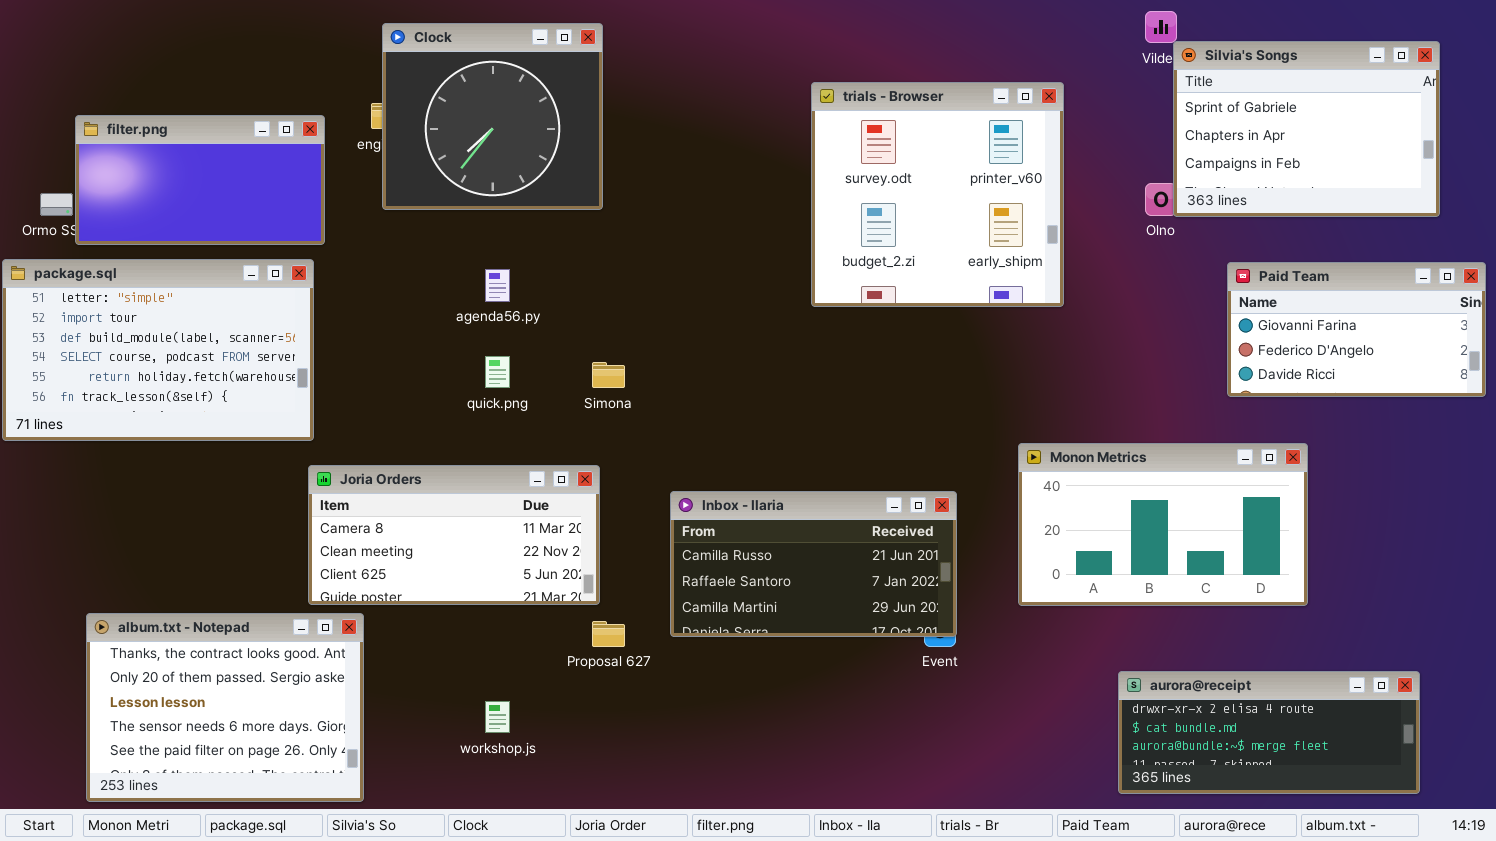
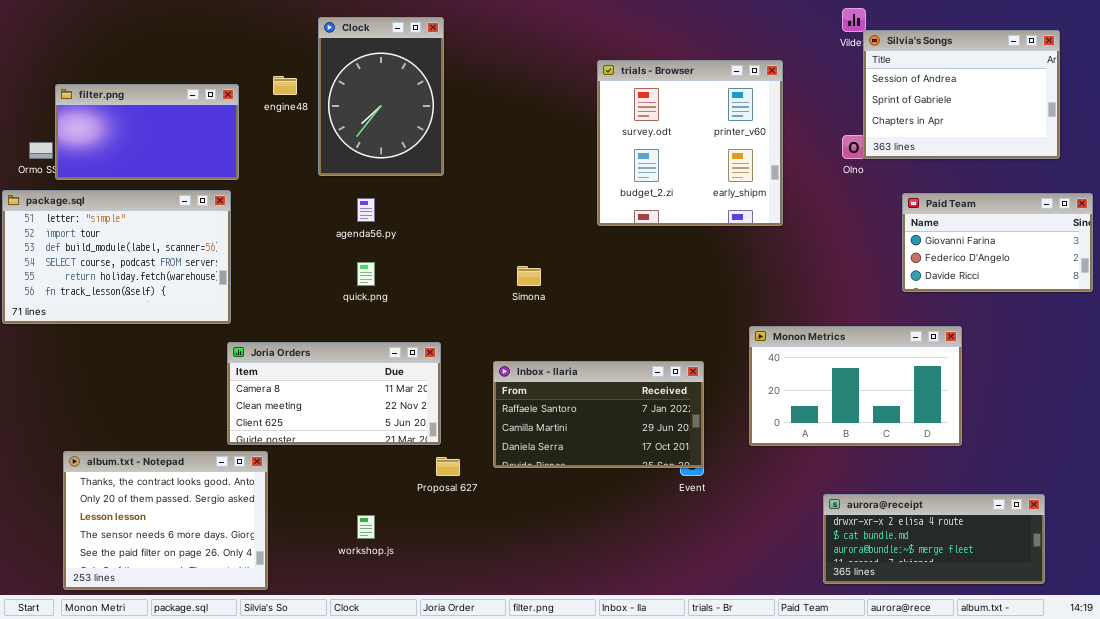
Clock: [382,23,603,210] -> [318,17,444,176], resized
Silvia's Songs: [1173,41,1440,217] -> [863,30,1060,159], scrolled up 1 row
Simona: [592,362,625,388] -> [517,266,541,286], moved
Inbox - Ilaria: [670,491,957,637] -> [493,361,704,468], scrolled down 1 row

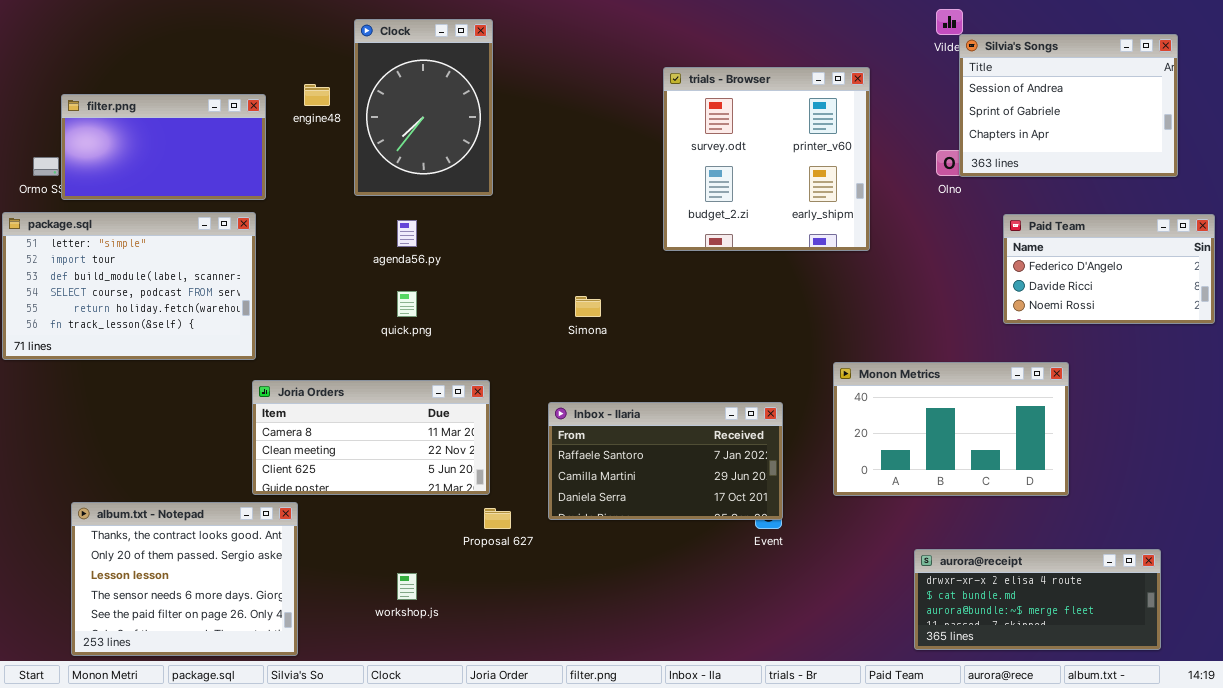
Paid Team: [902,193,1093,292] -> [1003,214,1215,324], scrolled down 1 row

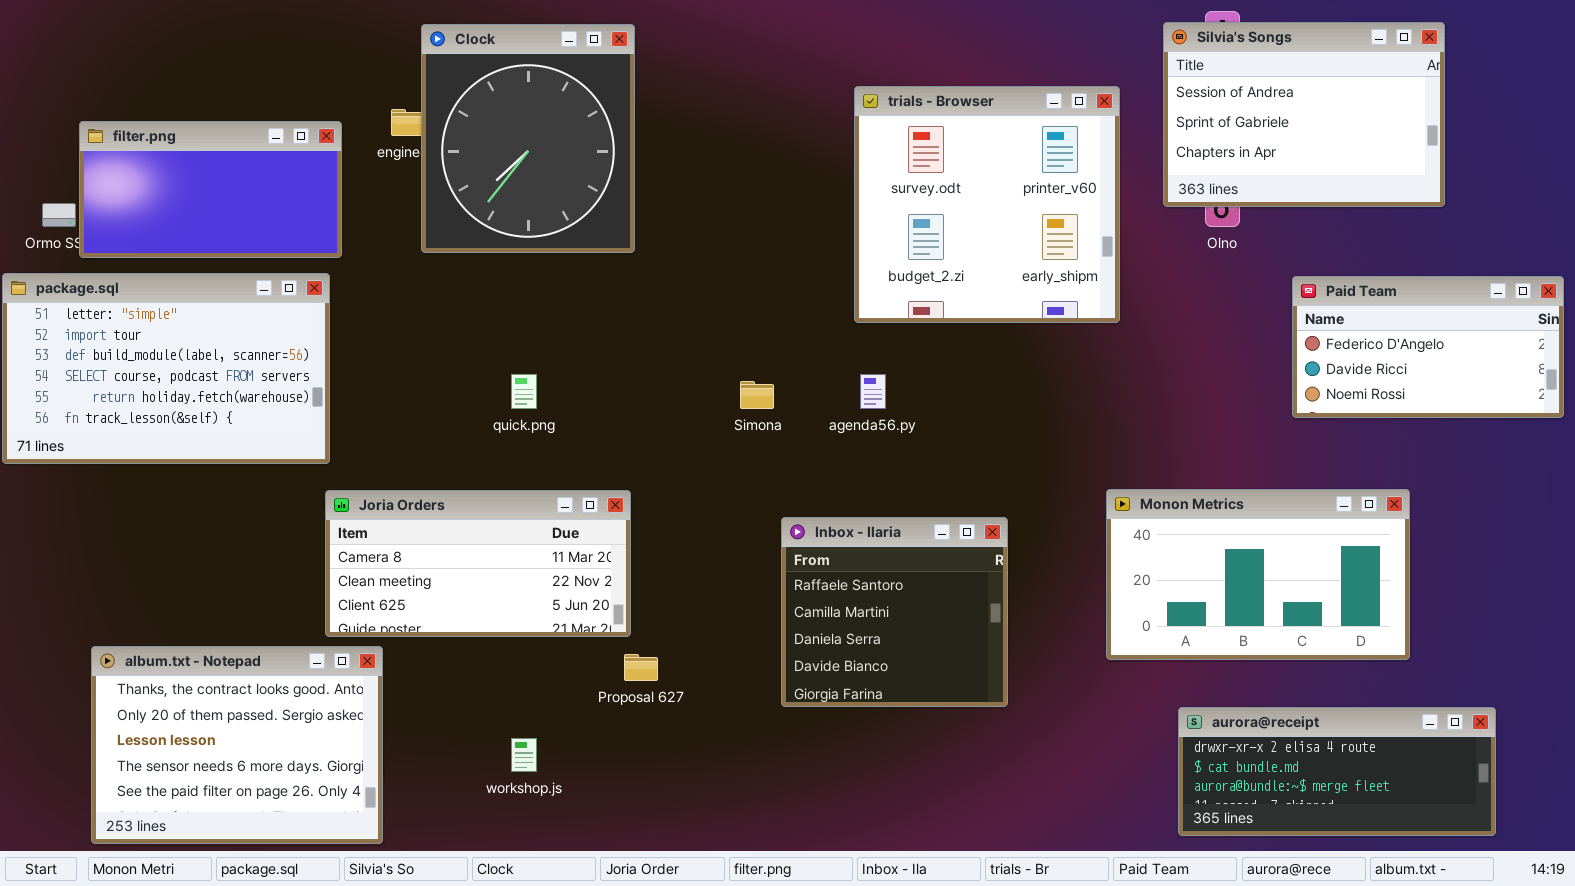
Clock: [354,19,493,196] -> [421,24,635,253], resized
Silvia's Songs: [959,34,1178,177] -> [1163,22,1445,207], moved
agenda56.py: [397,220,417,247] -> [860,374,886,409], moved
Monon Metrics: [833,362,1069,496] -> [1106,489,1410,660], moved
Inbox - Ilaria: [548,402,783,520] -> [781,517,1008,707], resized

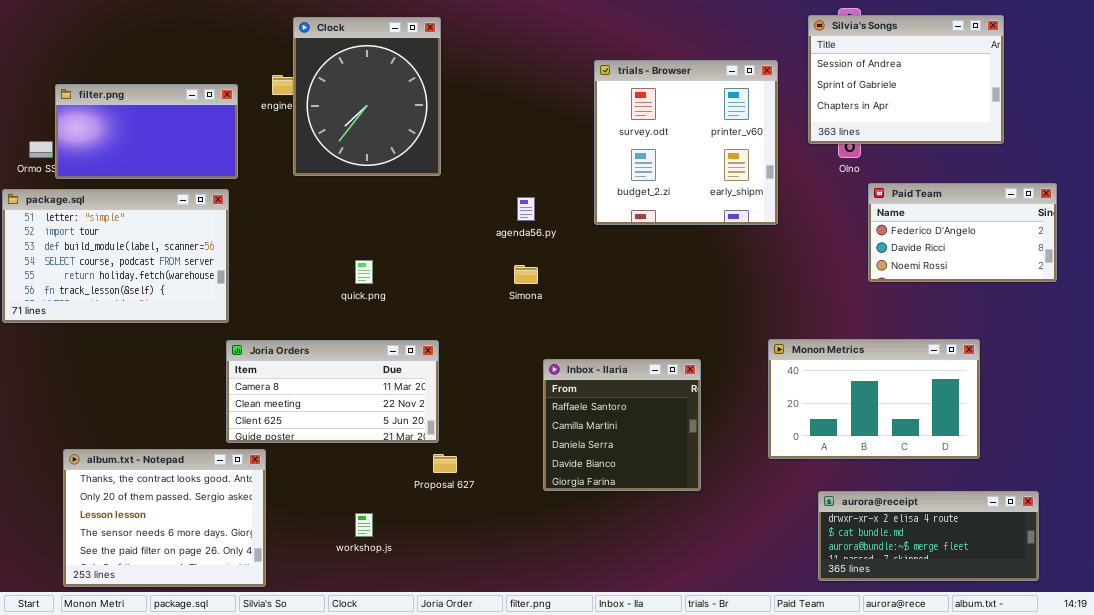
Paid Team: [1292,276,1564,418] -> [868,183,1057,282], moved
agenda56.py: [860,374,886,409] -> [517,197,535,221], moved

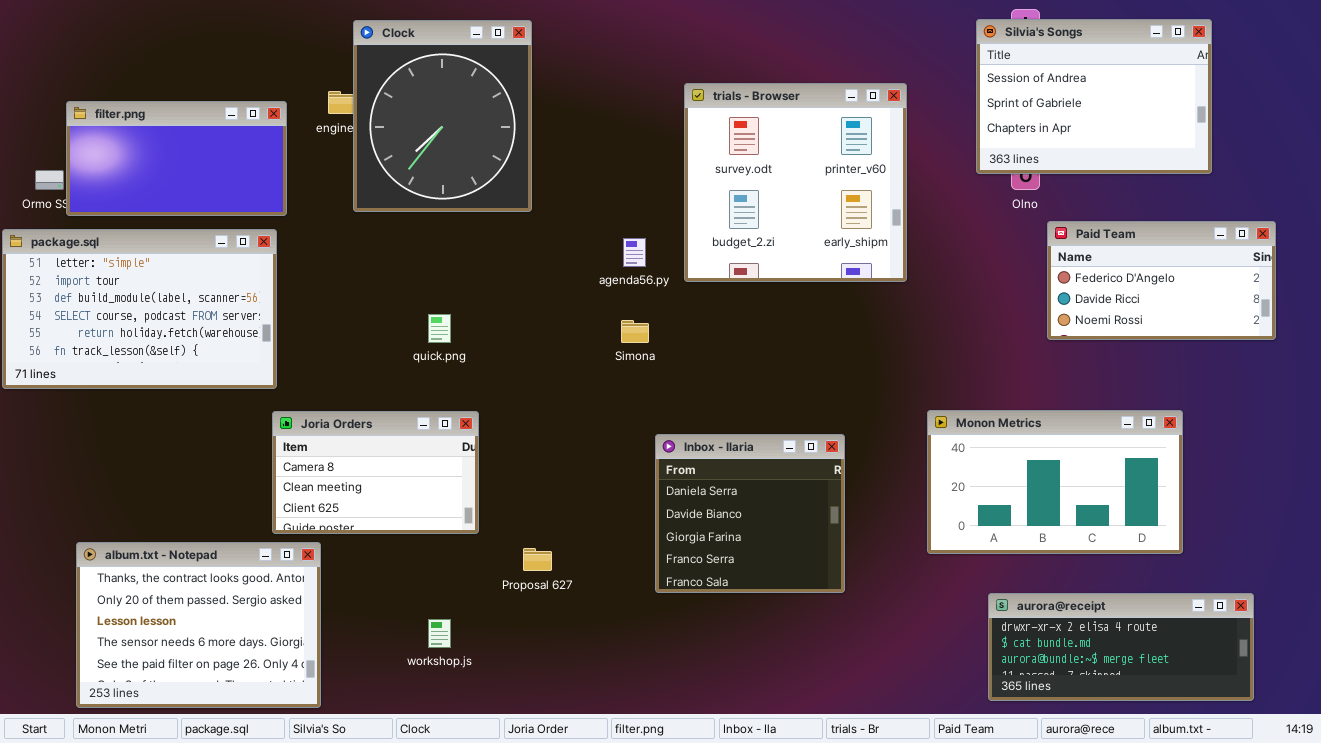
trials - Browser: [594,60,778,225] -> [684,83,907,282], moved
Joria Orders: [226,340,439,443] -> [272,411,479,534], resized
Inbox - Ilaria: [543,359,701,491] -> [655,434,845,593], scrolled down 2 rows

